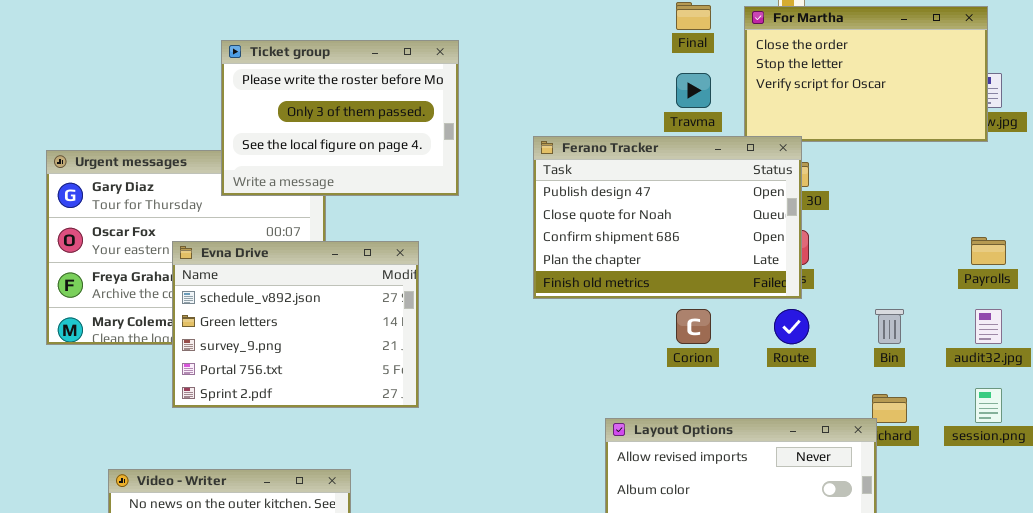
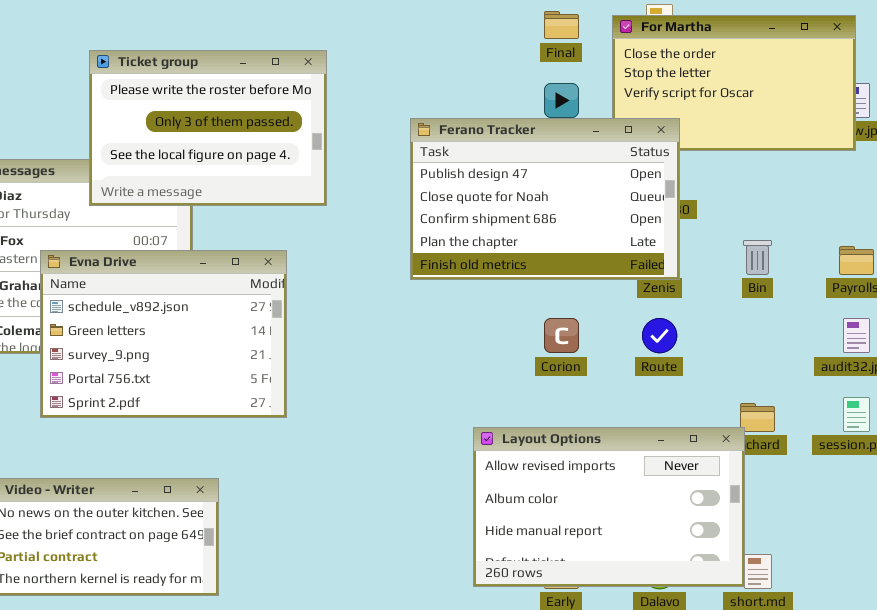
Ferano Tracker: [533,136,802,299] -> [410,118,680,280], moved
Bin: [875,309,904,344] -> [743,240,772,275], moved

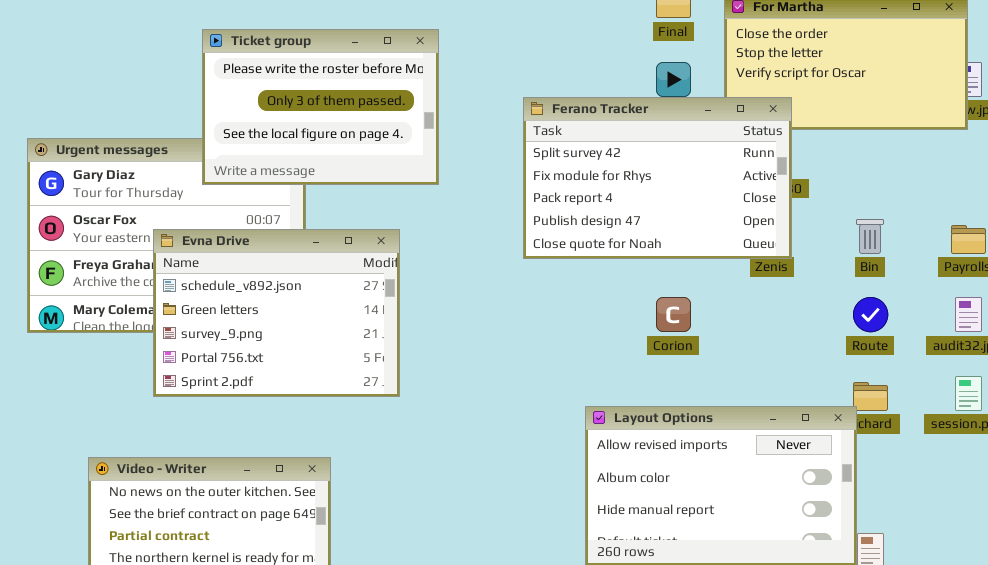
Ferano Tracker: [410,118,680,280] -> [523,97,792,259], scrolled up 3 rows
Route: [642,318,677,353] -> [853,297,888,332], moved

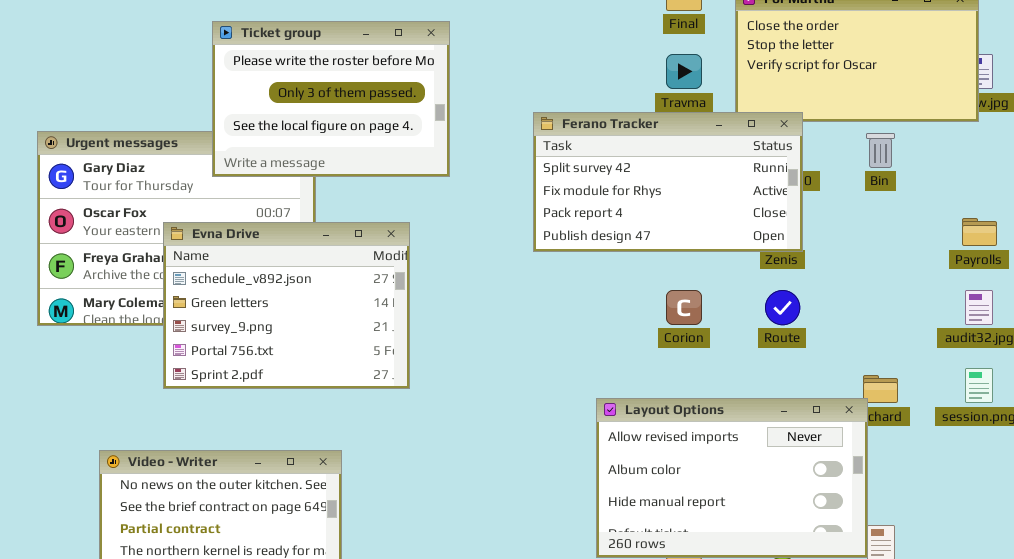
Ferano Tracker: [523,97,792,259] -> [533,112,803,252], resized
Bin: [856,219,884,254] -> [866,133,895,168], moved
Route: [853,297,888,332] -> [765,290,800,325], moved

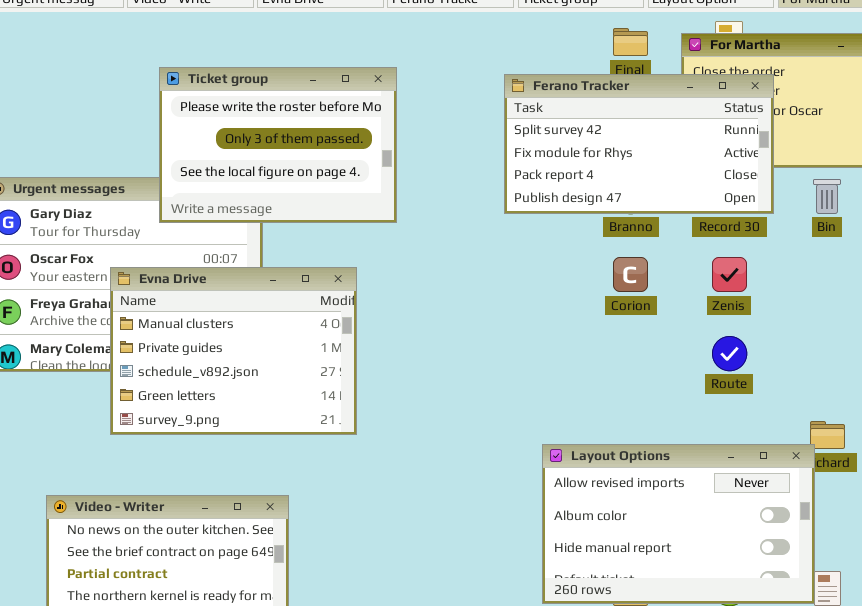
Ferano Tracker: [533,112,803,252] -> [504,74,774,214], moved
Evna Drive: [163,222,410,389] -> [110,267,357,435], scrolled up 2 rows
Corion: [666,290,702,325] -> [613,257,648,292], moved

